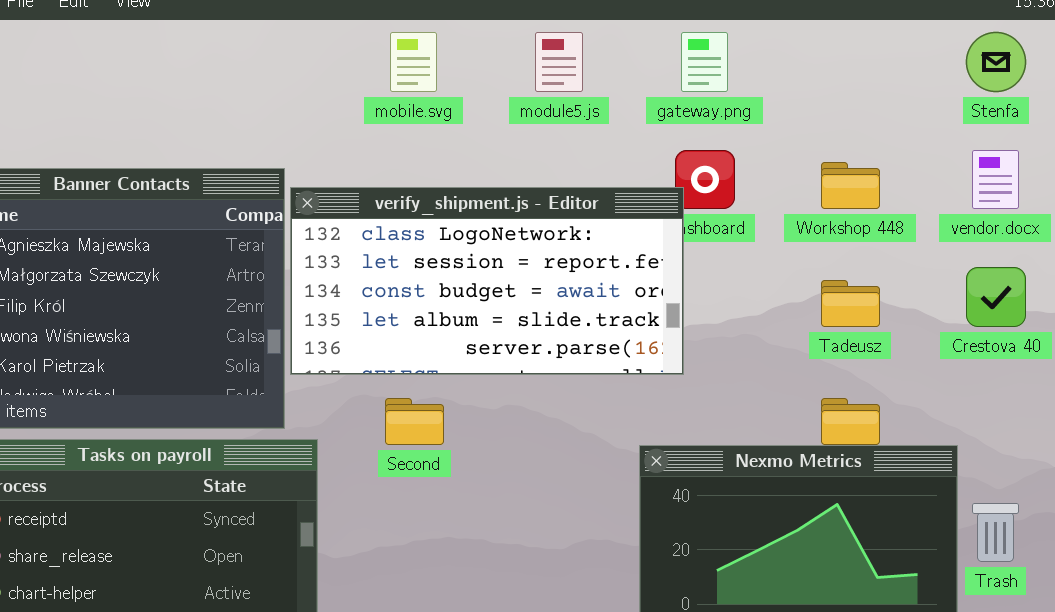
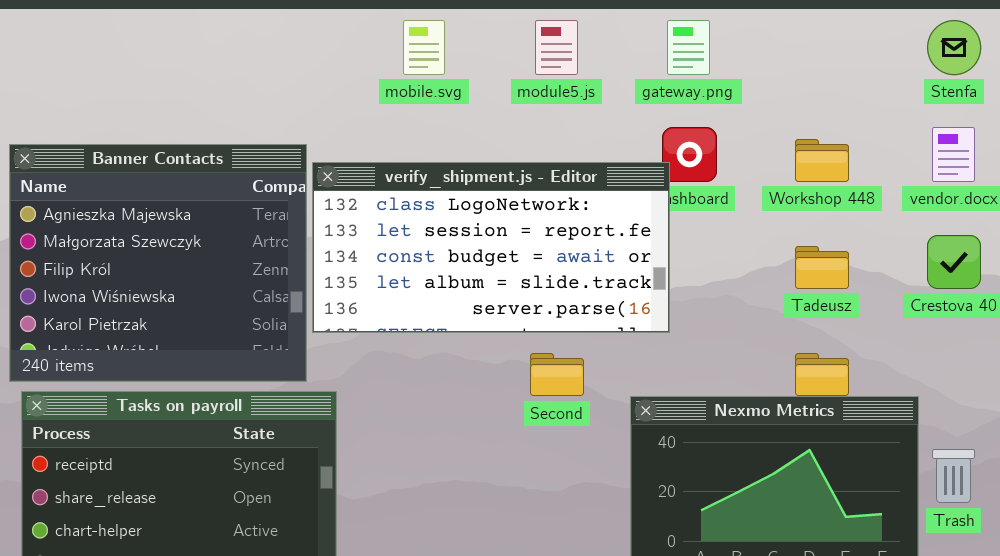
Second: [385,398,444,445] -> [530,353,584,396], moved

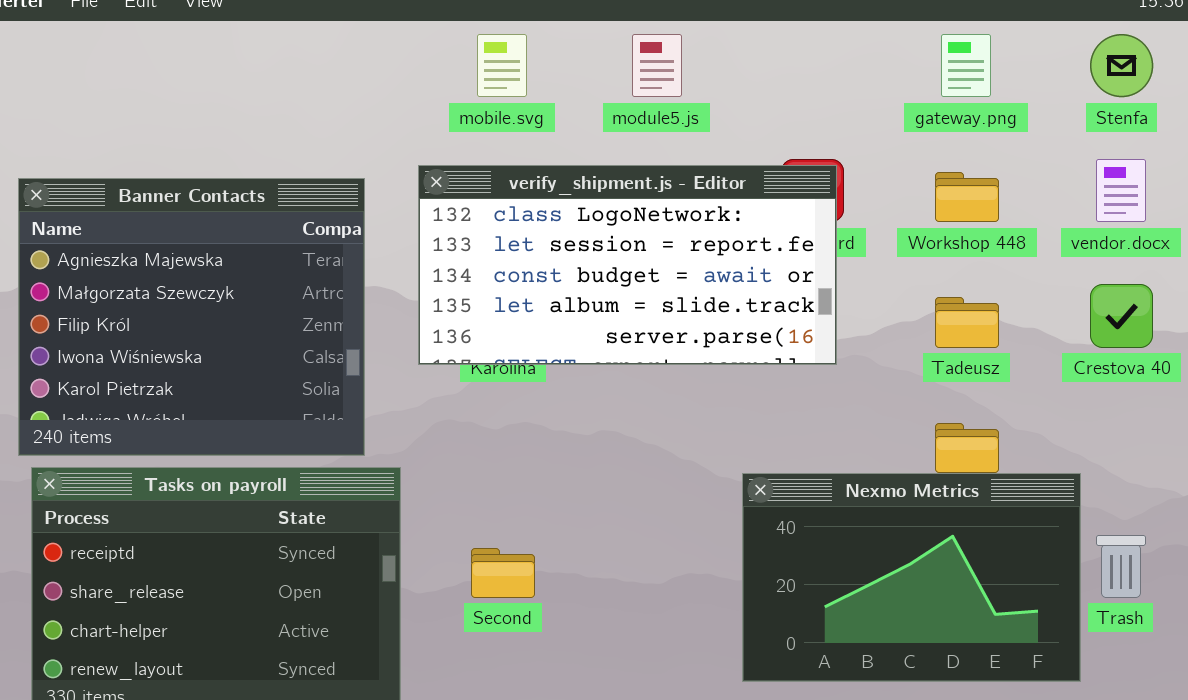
gateway.png: [667,20,710,75] -> [941,34,991,97], moved
verify_shipment.js - Editor: [312,162,670,333] -> [418,165,837,365], moved
Second: [530,353,584,396] -> [471,548,535,598], moved

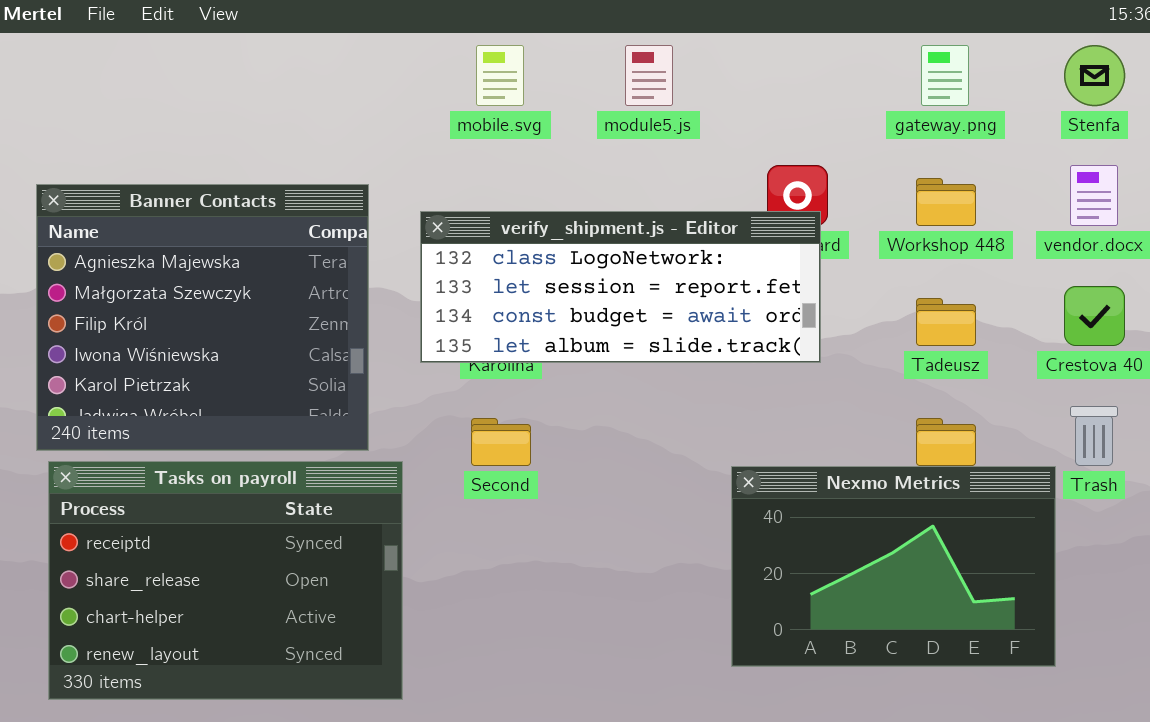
verify_shipment.js - Editor: [418,165,837,365] -> [420,211,821,363], resized
Trash: [1096,535,1146,598] -> [1070,406,1118,466], moved
Second: [471,548,535,598] -> [471,418,531,466], moved

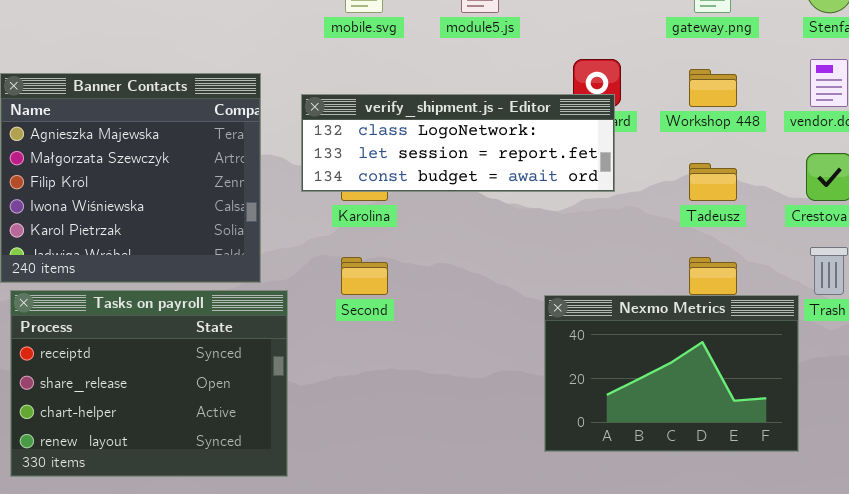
verify_shipment.js - Editor: [420,211,821,363] -> [301,94,615,192], resized

